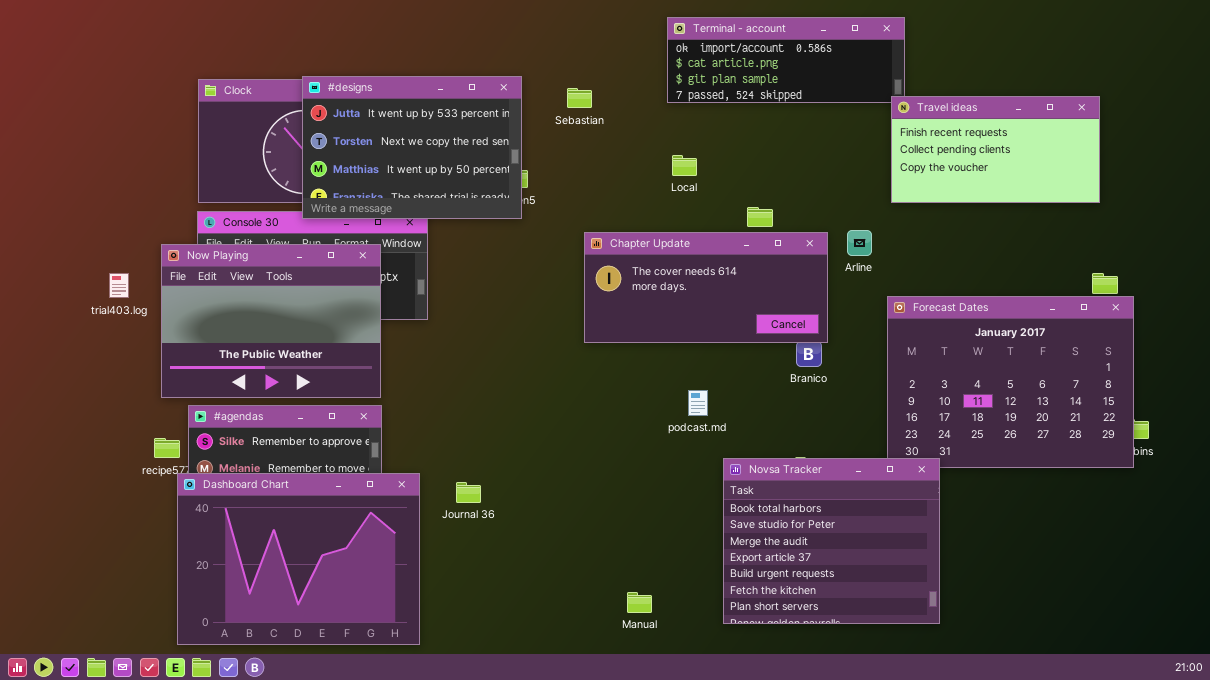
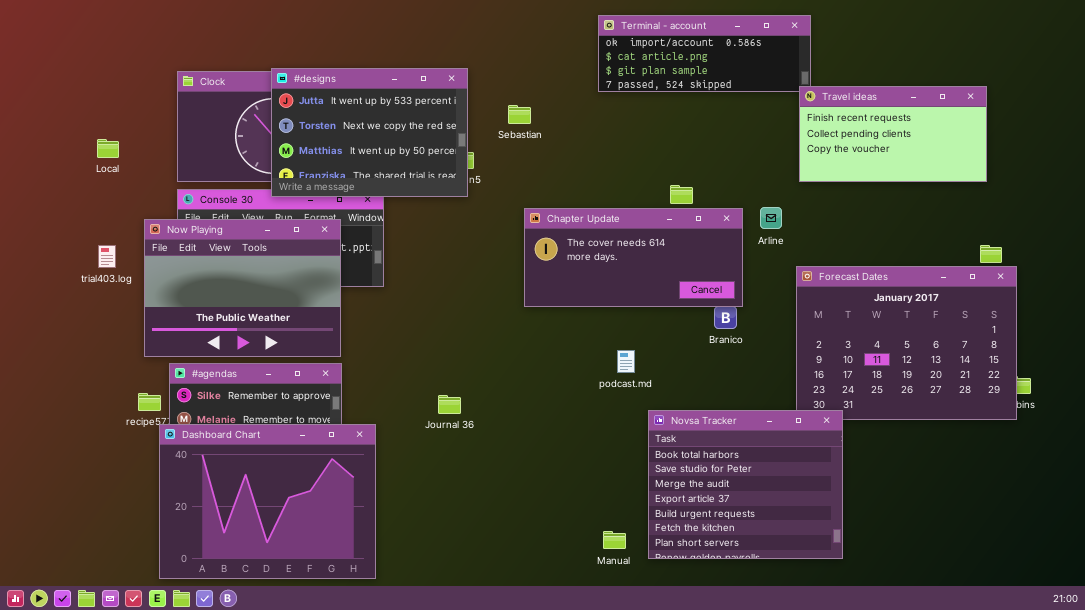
Sebastian: [567,88,592,108] -> [508,105,531,124], moved
Local: [672,155,697,176] -> [97,139,119,158], moved
Journal 36: [456,482,481,503] -> [438,395,461,414], moved
Manual: [627,592,652,613] -> [603,531,626,549], moved

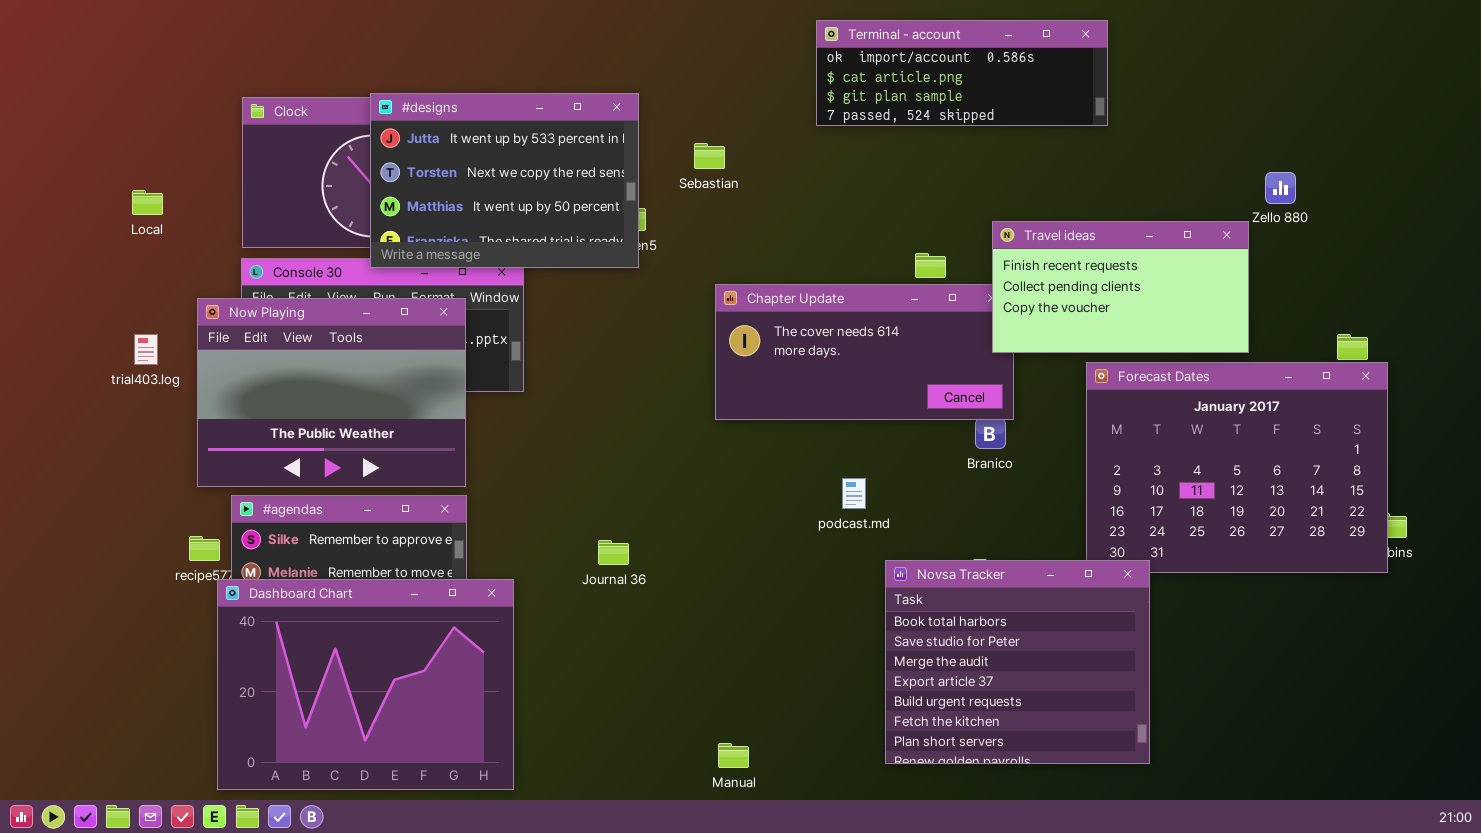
Travel ideas: [799,86,987,182] -> [992,221,1249,353], moved
Manual: [603,531,626,549] -> [718,743,749,768], moved

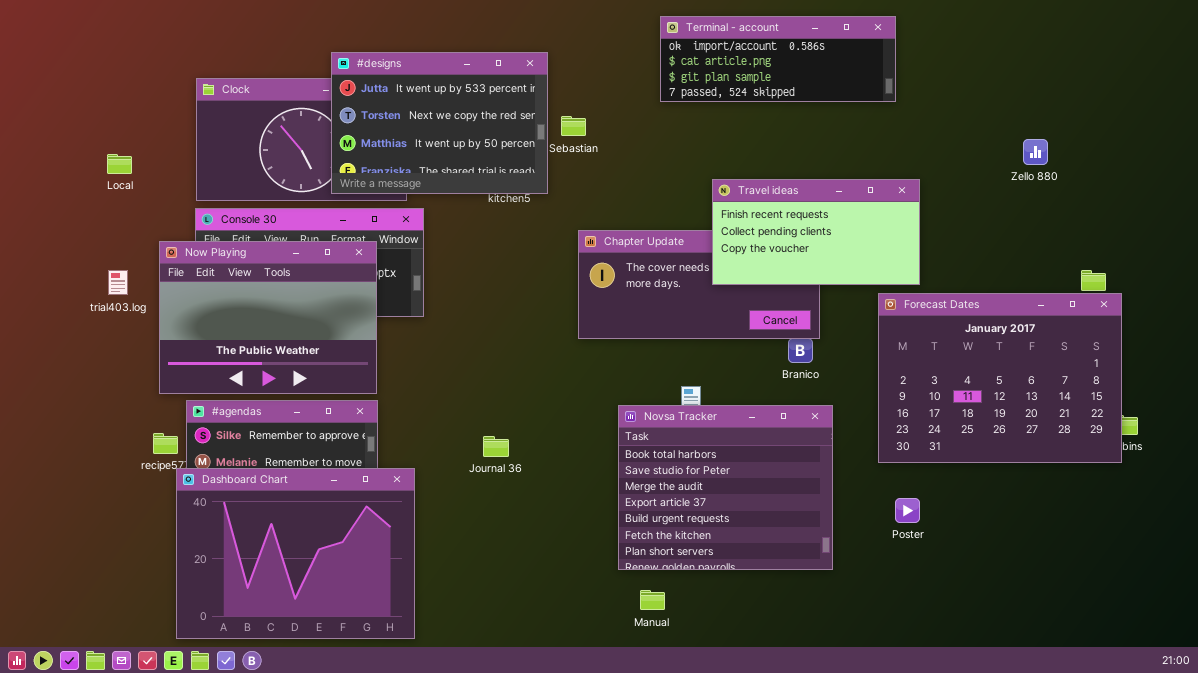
#designs: [370,93,639,268] -> [331,52,548,194], moved
Travel ideas: [992,221,1249,353] -> [712,179,920,285], moved
Novsa Tracker: [885,560,1150,764] -> [618,405,833,570], moved
Manual: [718,743,749,768] -> [640,590,665,610], moved

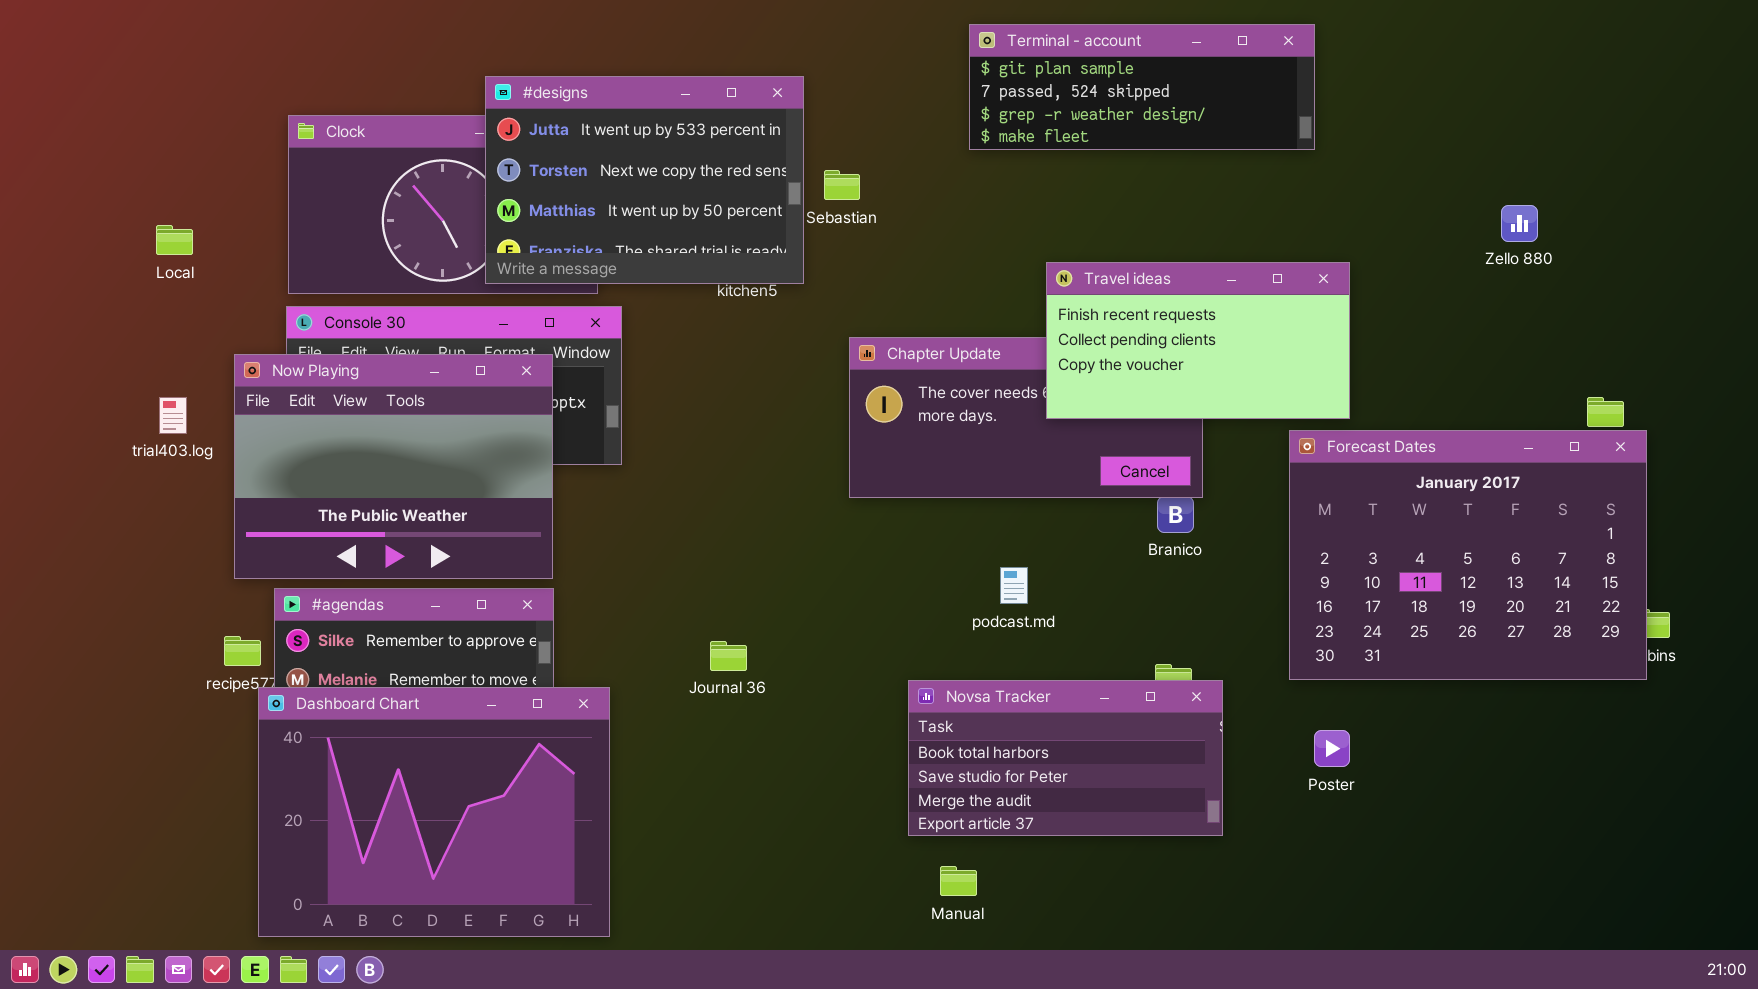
Terminal - account: [660,16,896,102] -> [969,24,1315,150], scrolled down 2 rows
Novsa Tracker: [618,405,833,570] -> [908,680,1223,836], resized

